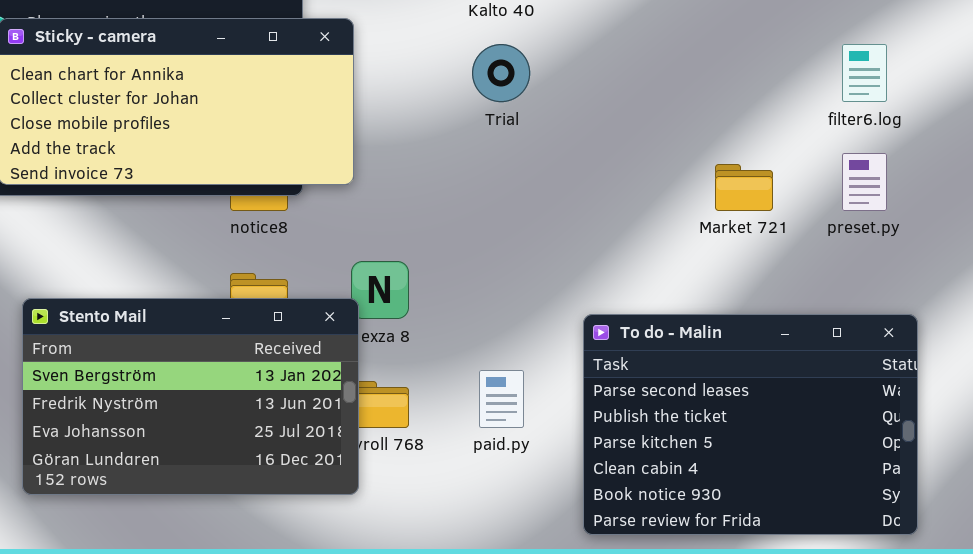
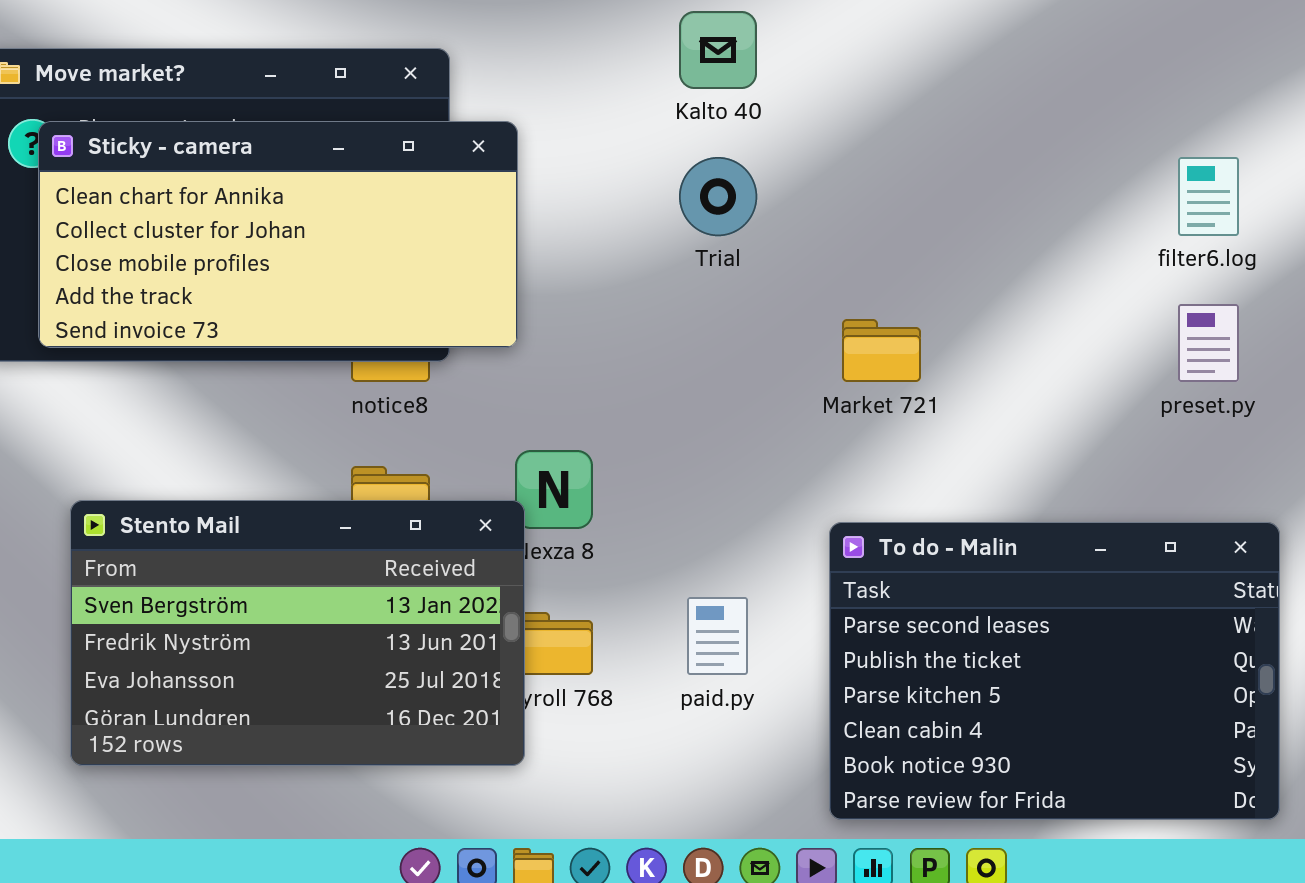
Market 721: [715,164,773,211] -> [842,319,921,382], moved

